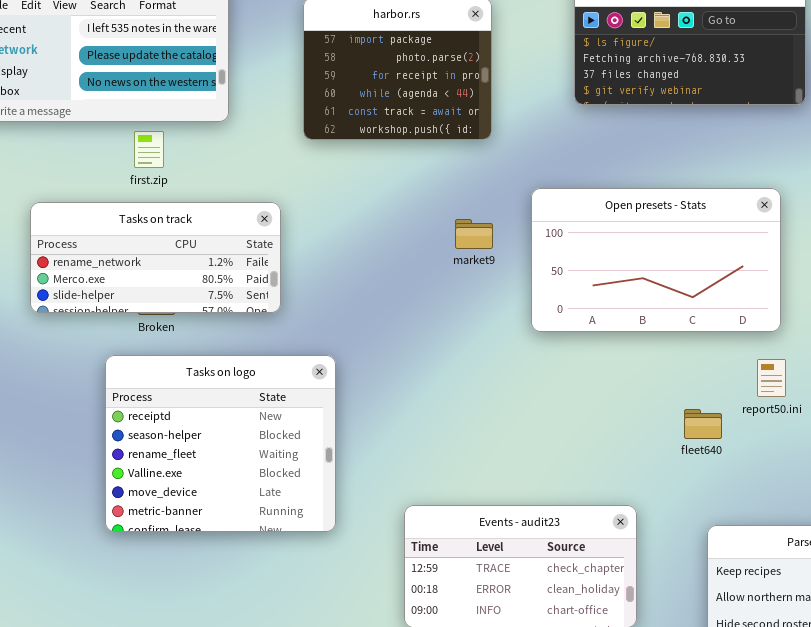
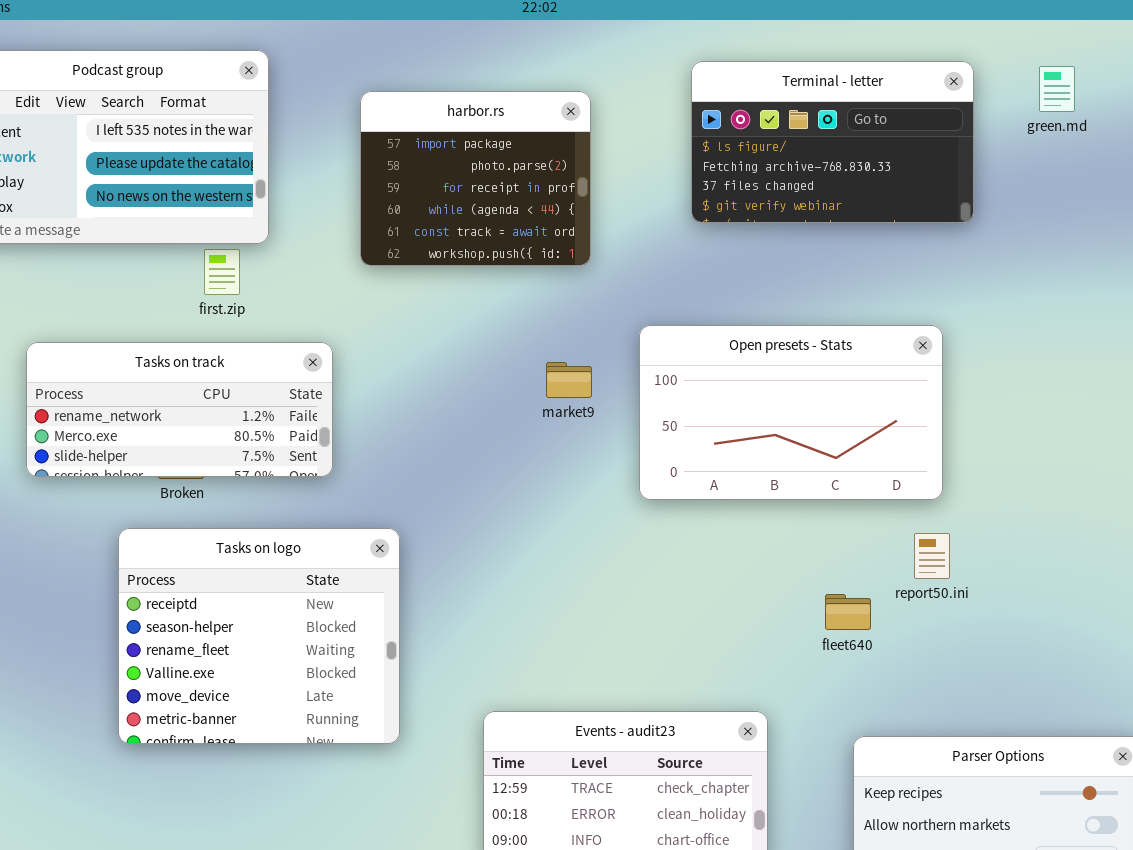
first.zip: [134,131,164,168] -> [204,249,240,295], moved

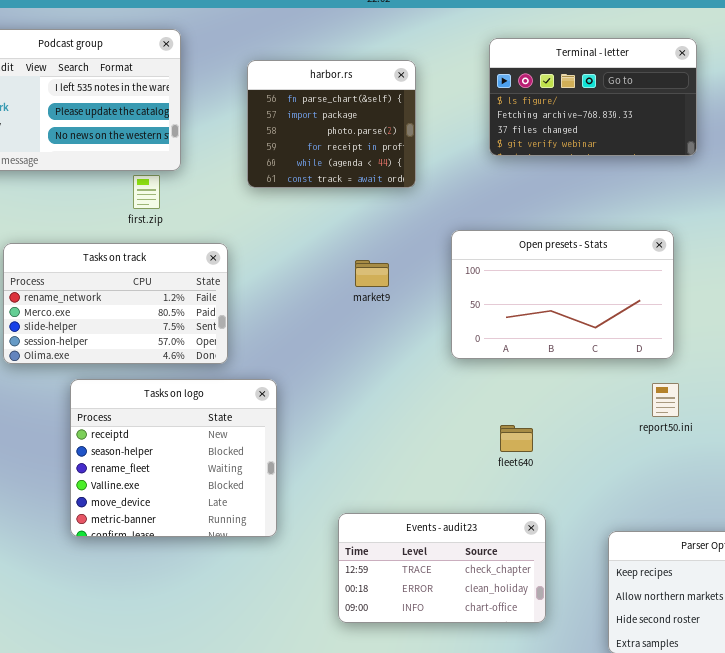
harbor.rs: [360,91,591,266] -> [247,60,416,188], scrolled up 1 row
Tasks on track: [26,342,333,477] -> [3,243,228,364], resized
market9: [546,362,592,398] -> [355,260,389,287], moved
fleet640: [825,594,871,630] -> [500,425,533,452], moved

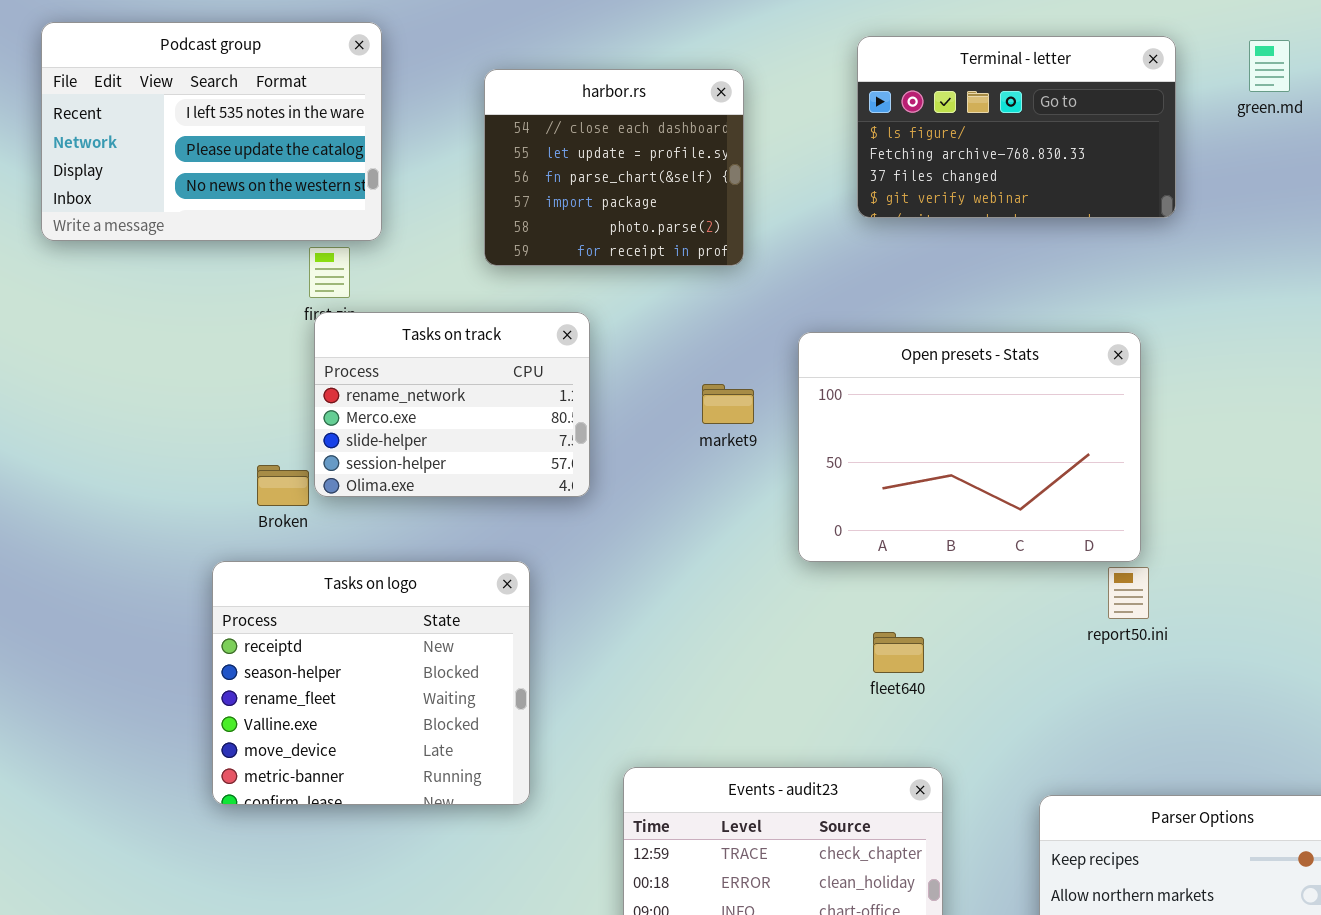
harbor.rs: [247,60,416,188] -> [484,69,744,266], scrolled up 2 rows
Open presets - Stats: [451,230,674,359] -> [798,332,1141,562], resized
Tasks on track: [3,243,228,364] -> [314,312,590,497], moved, resized
market9: [355,260,389,287] -> [702,384,754,424], moved

